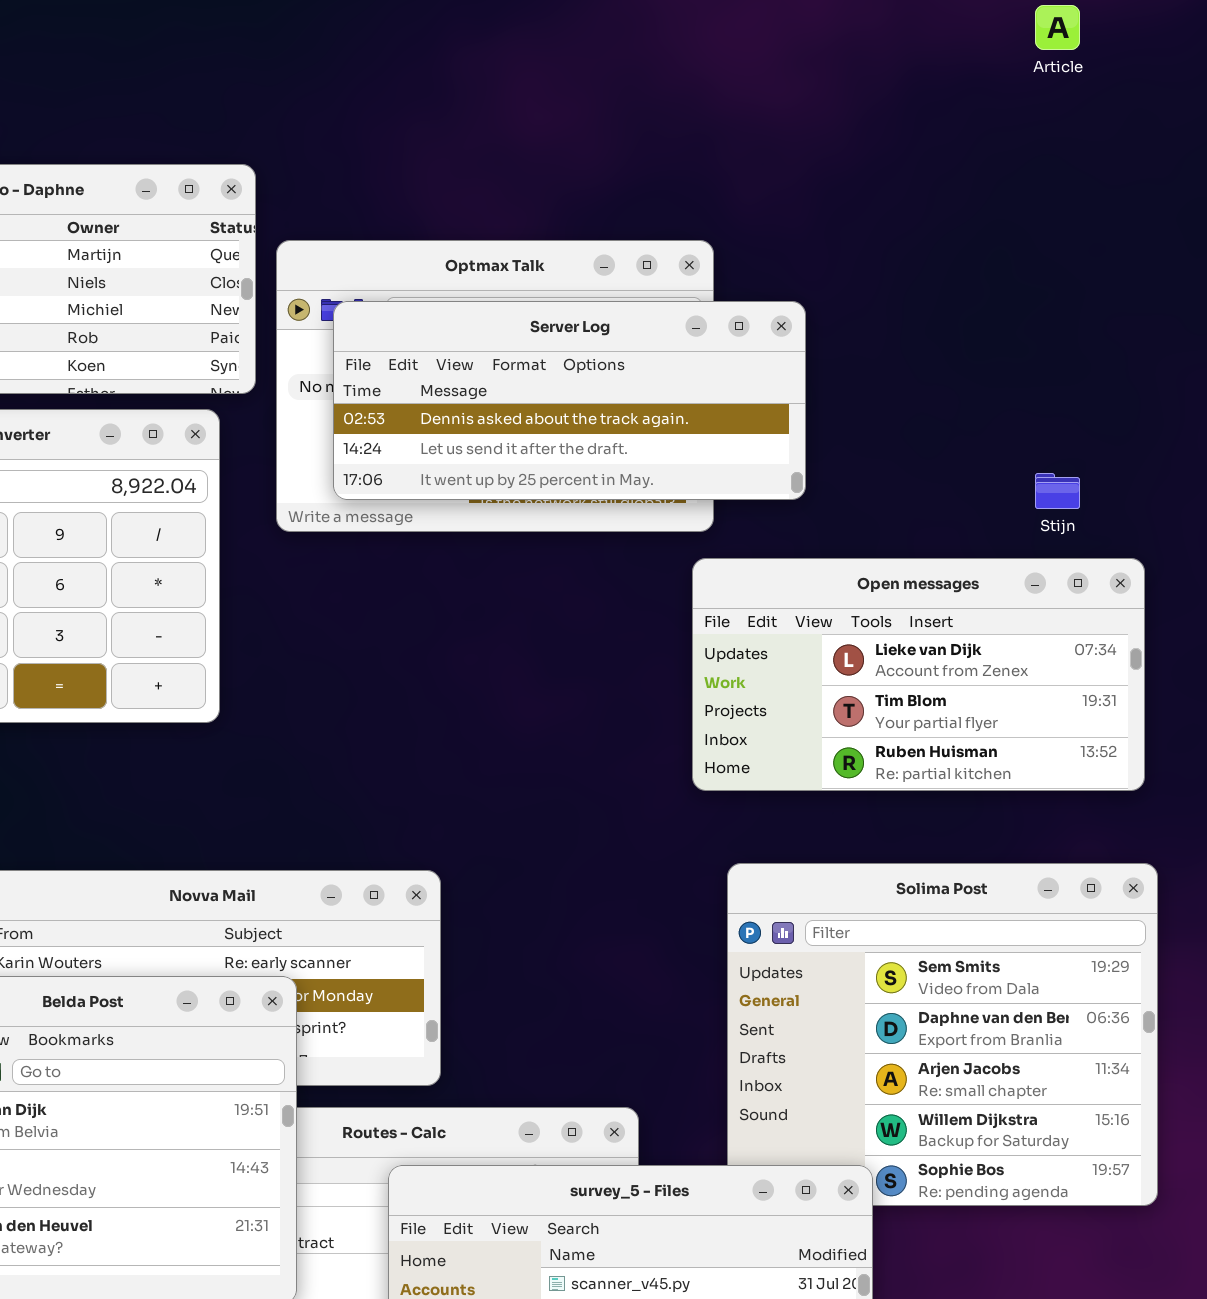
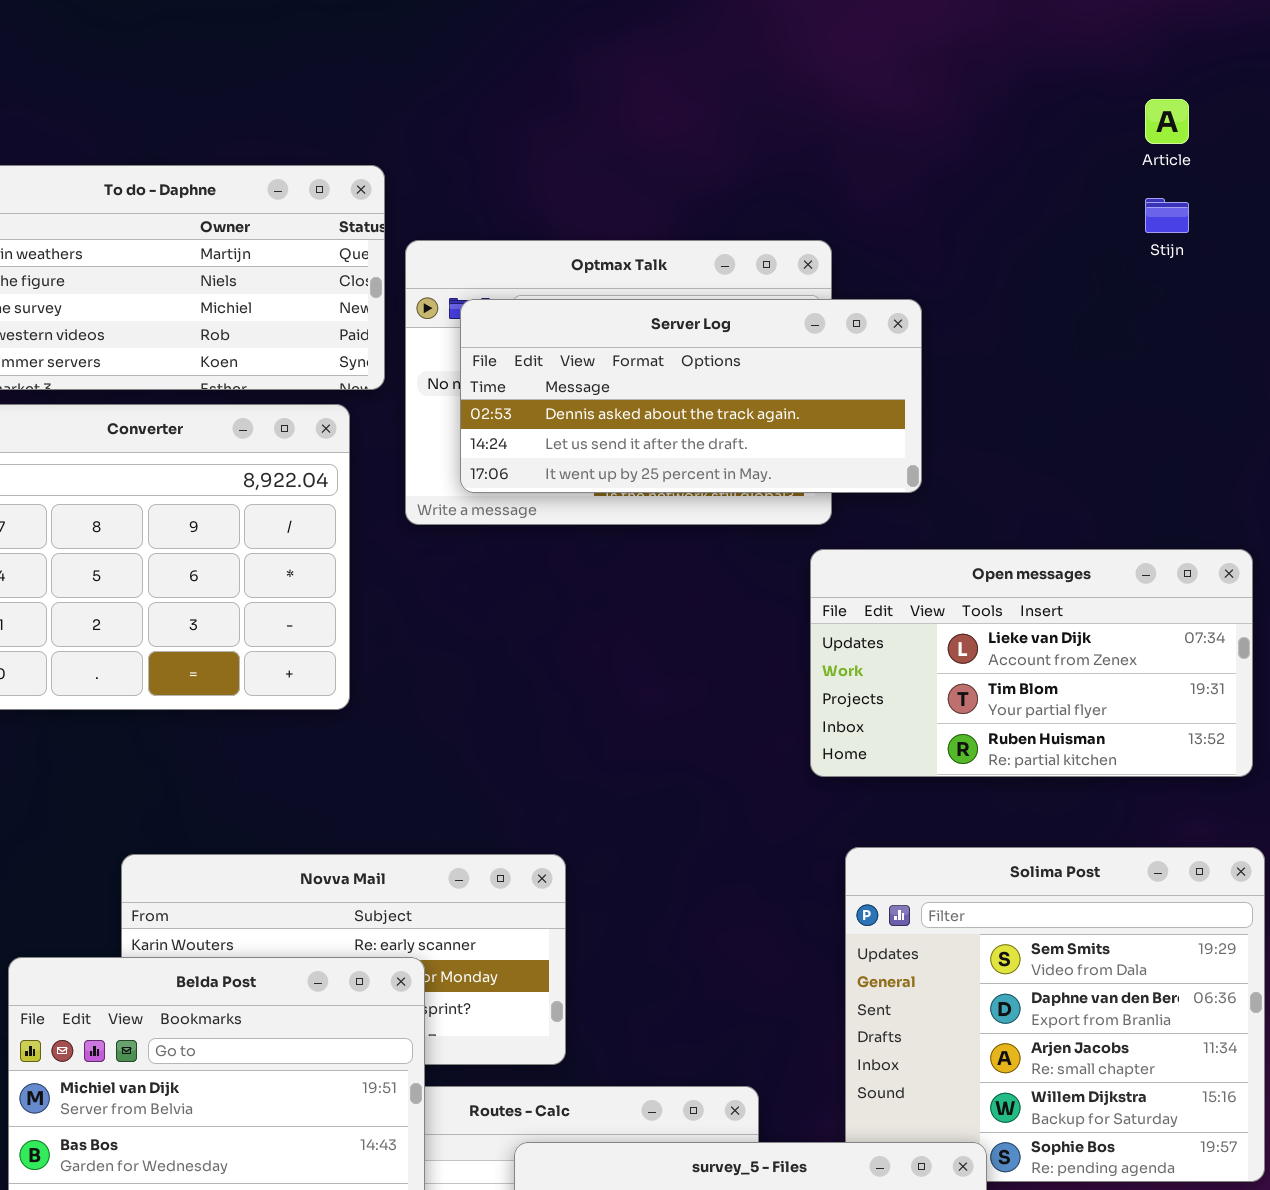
Article: [1035,5,1080,50] -> [1145,99,1189,144], moved
Stijn: [1035,473,1080,509] -> [1145,198,1189,233], moved

